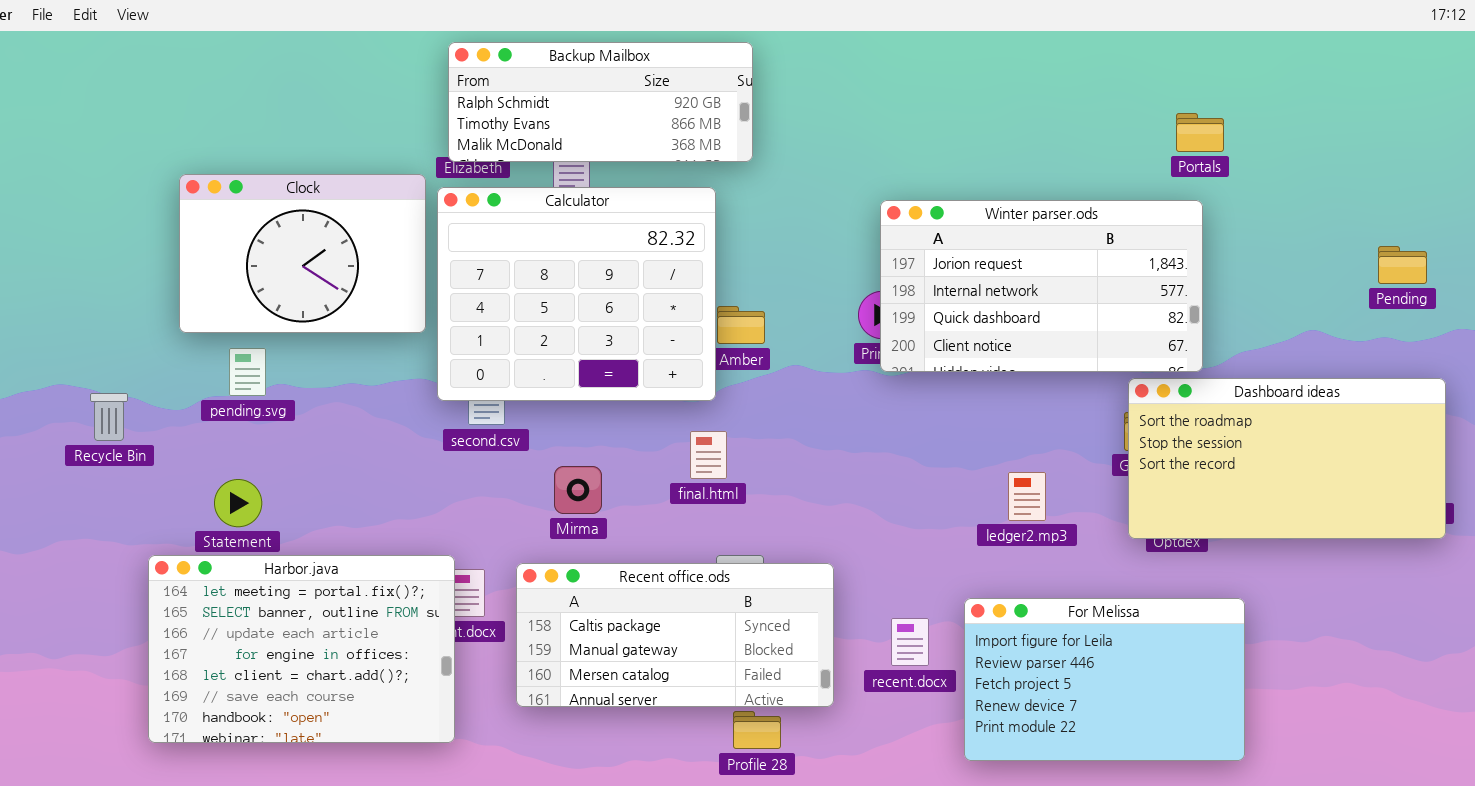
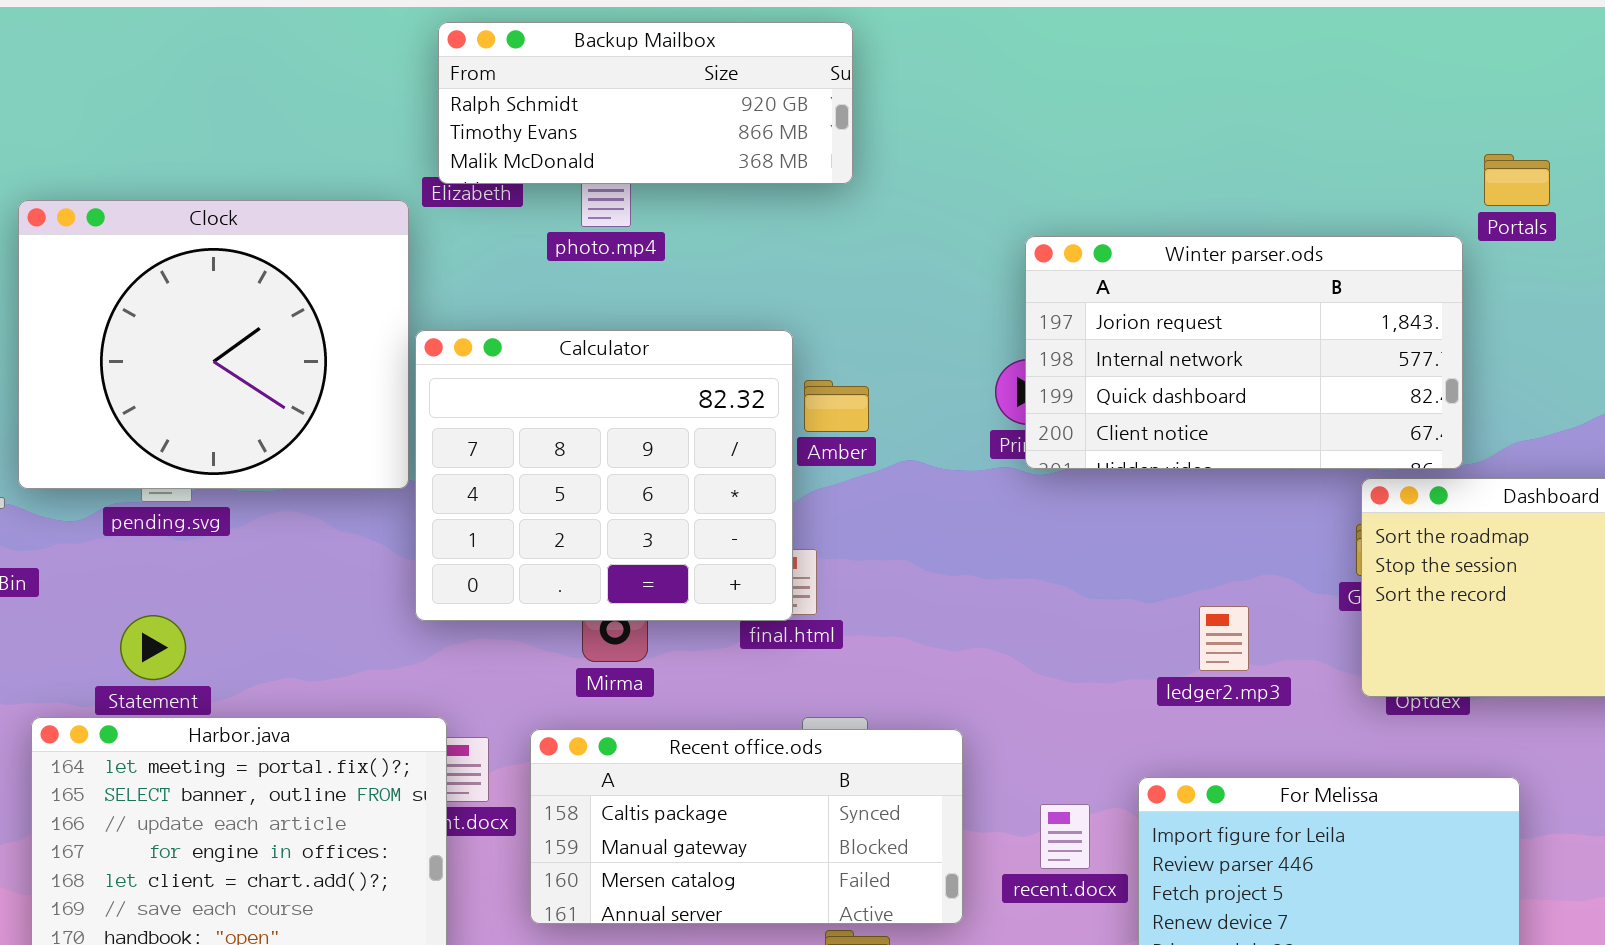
Portals: [1176,113,1224,152] -> [1484,154,1550,206], moved
Clock: [179,174,426,333] -> [18,200,409,489], resized
Calculator: [437,187,716,401] -> [415,330,793,621], moved

